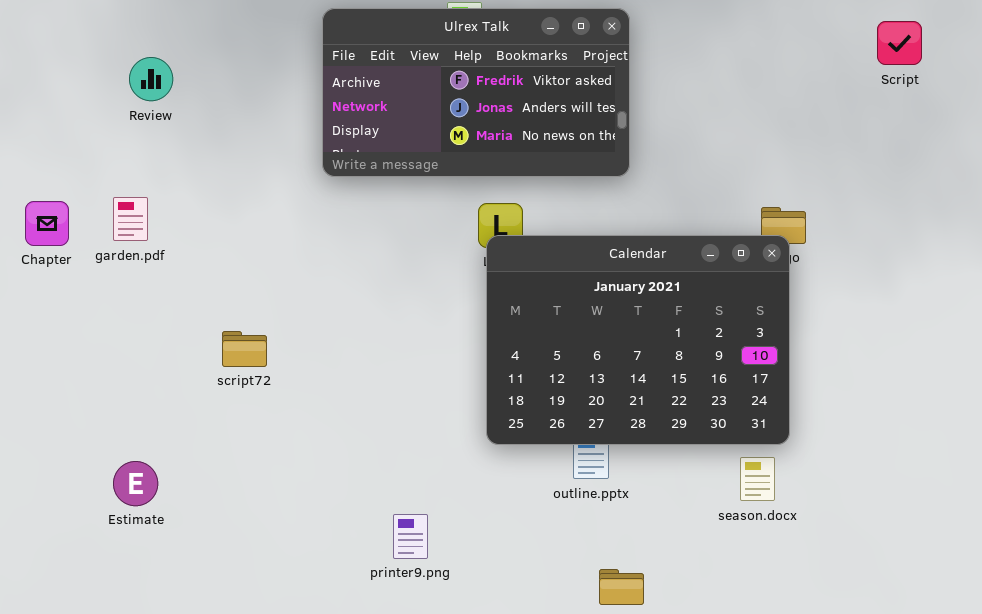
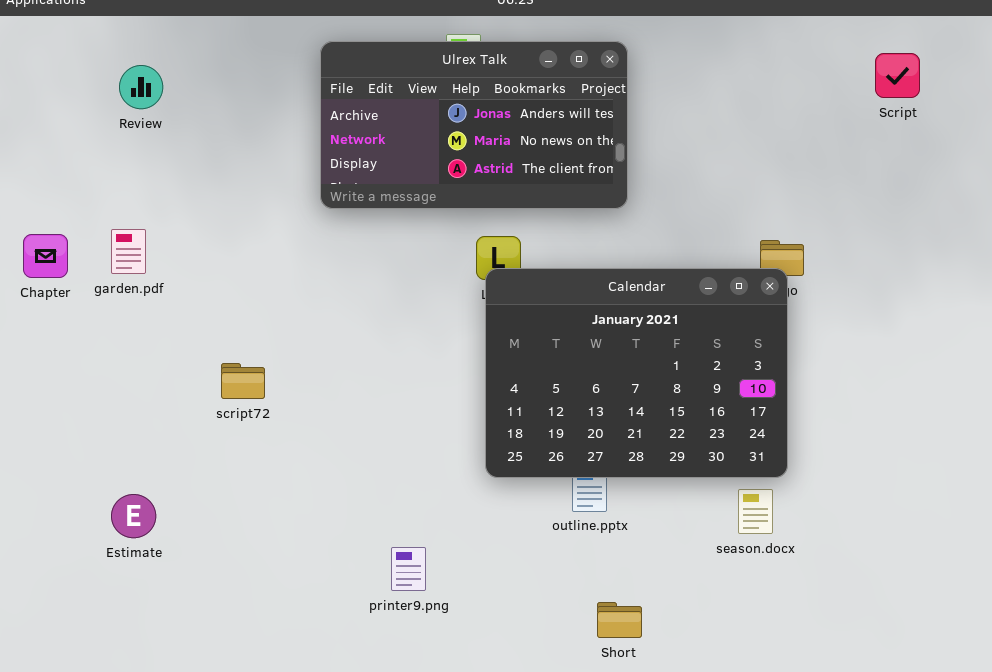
Ulrex Talk: [322,8,630,177] -> [320,41,628,209], scrolled down 1 row
Review: [129,57,173,101] -> [119,65,163,109], moved

